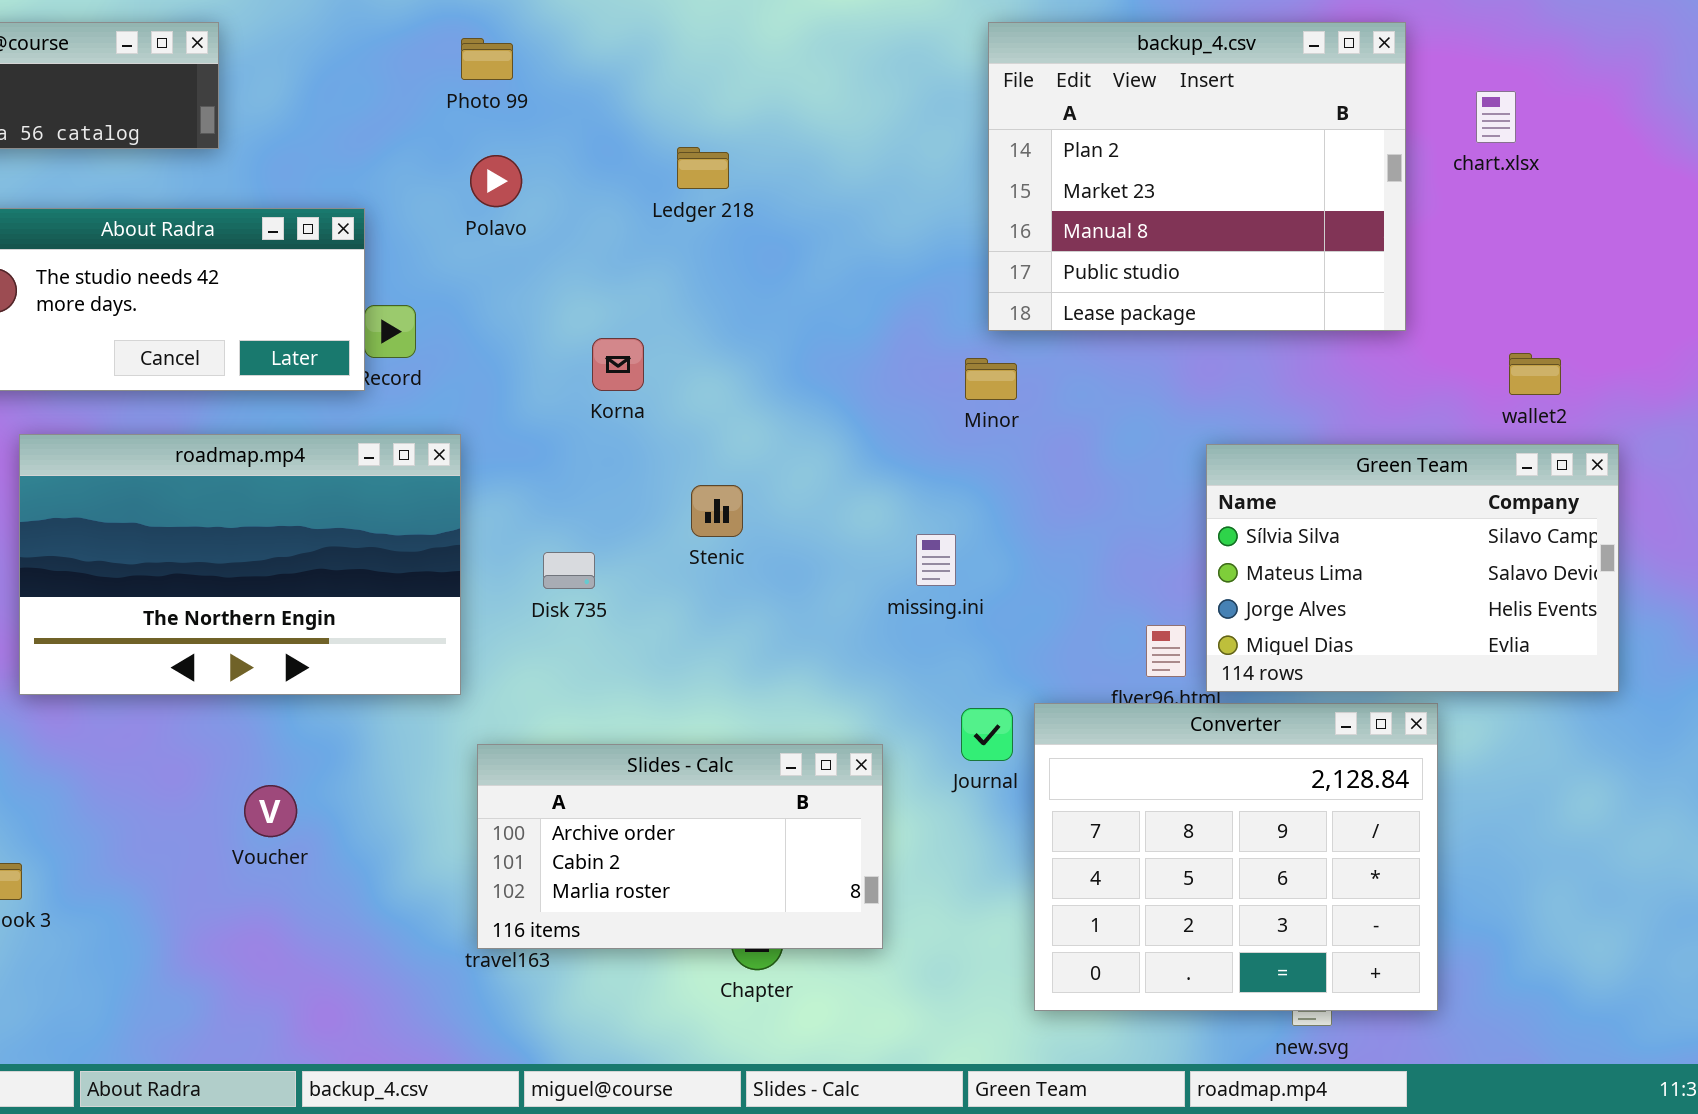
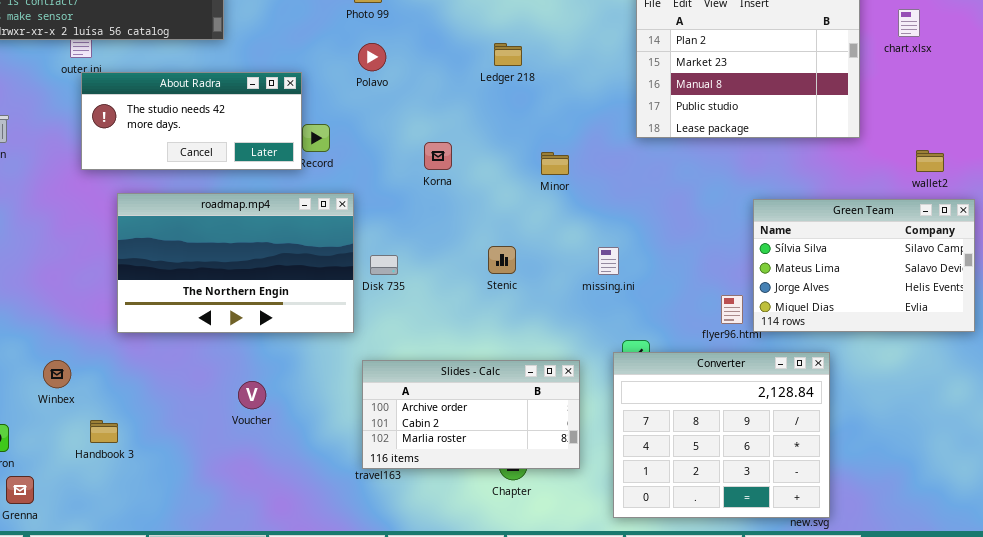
Ledger 218: [677,147,729,189] -> [494,43,522,66], moved
Minor: [965,358,1017,400] -> [541,152,569,175], moved
Stenic: [691,485,743,537] -> [488,246,516,274], moved
Disk 735: [543,552,595,589] -> [370,255,398,275], moved
Converter: [1034,703,1438,1011] -> [613,352,830,518], moved

